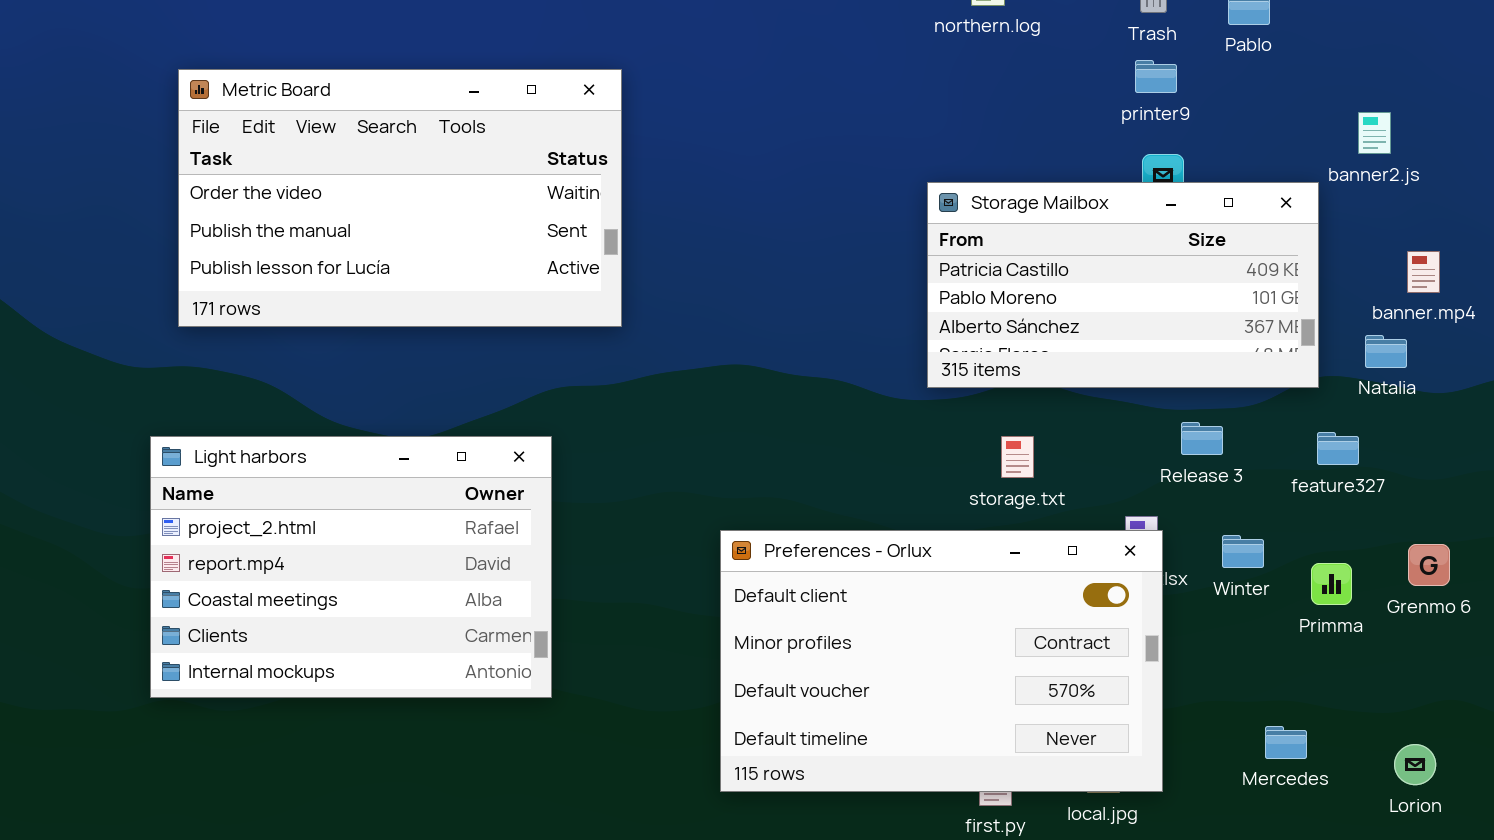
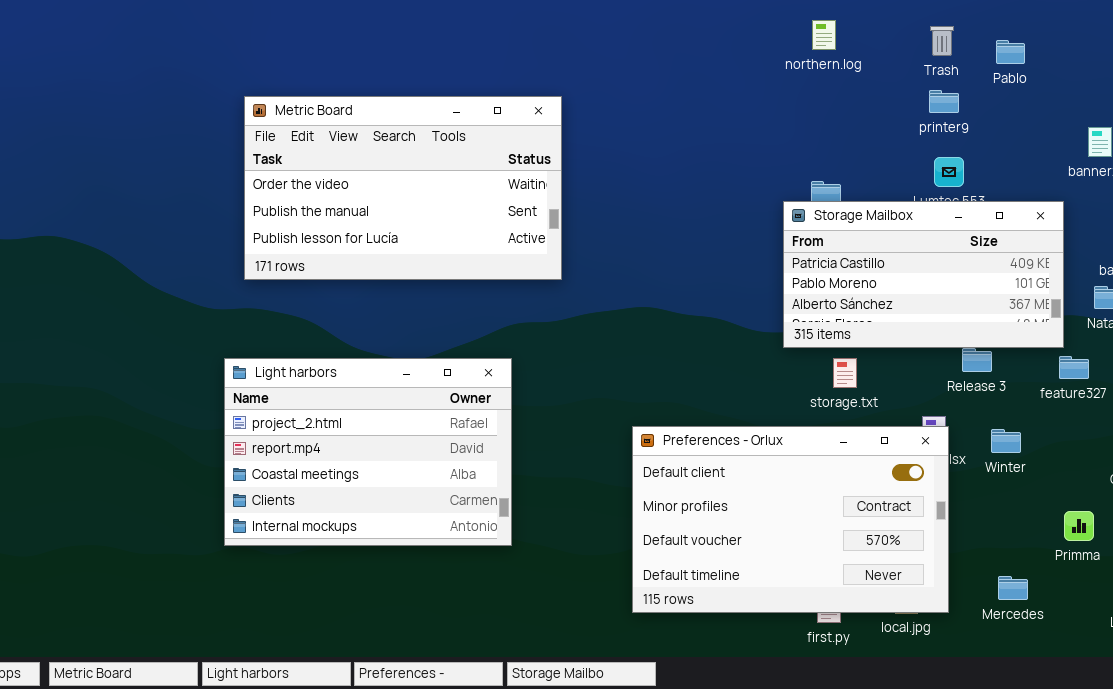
Storage Mailbox: [927,182,1319,388] -> [783,201,1064,348], moved
Primma: [1311,563,1352,605] -> [1064,511,1094,541], moved
Mercedes: [1265,726,1307,759] -> [998,576,1028,600], moved

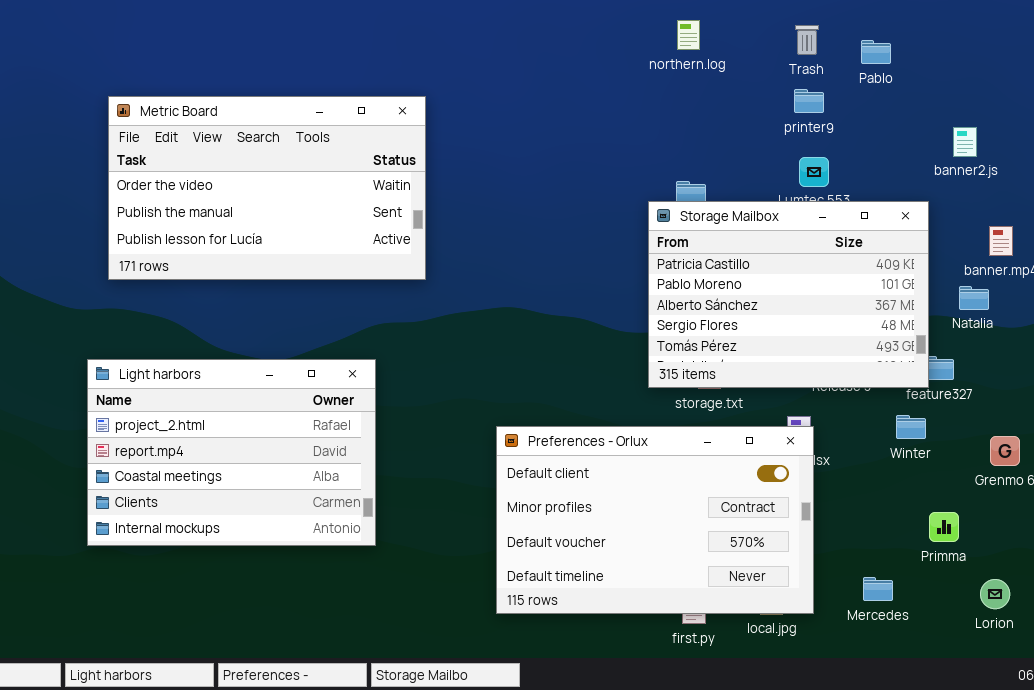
Storage Mailbox: [783,201,1064,348] -> [648,201,929,388], resized
Winter: [991,429,1021,453] -> [896,415,926,439], moved

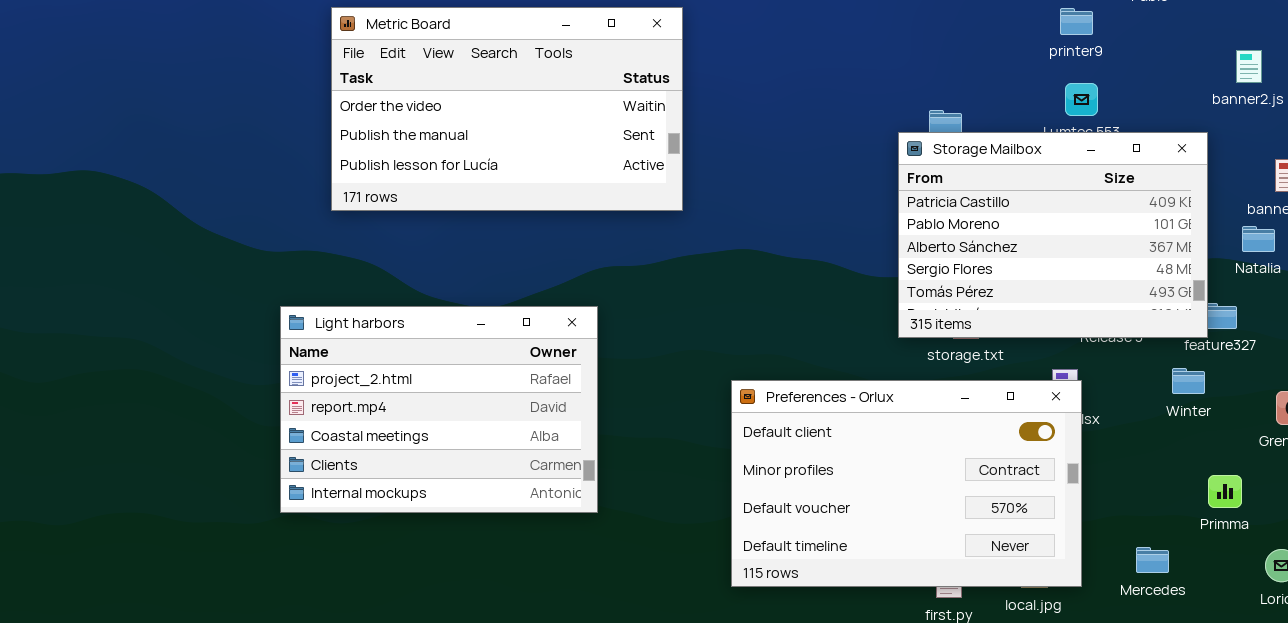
Metric Board: [108,96,426,280] -> [331,7,683,211], moved

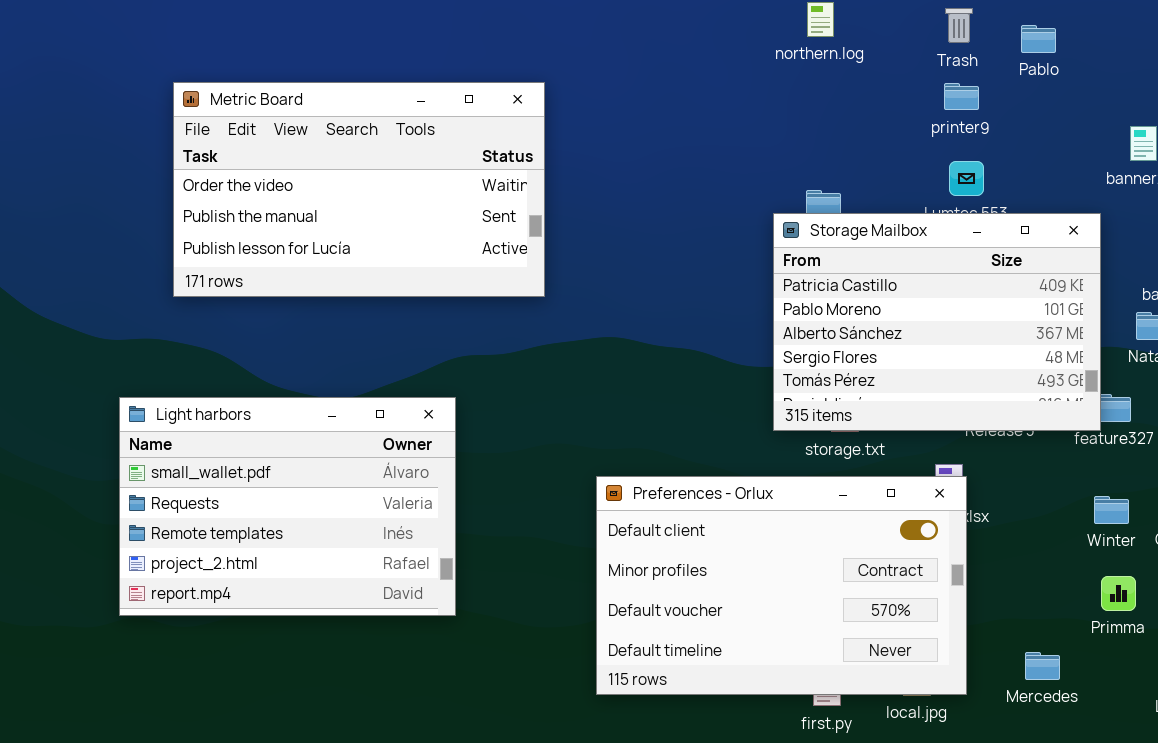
Light harbors: [280,306,598,513] -> [119,397,456,616], scrolled up 3 rows
Winter: [1172,368,1205,394] -> [1094,496,1129,524], moved

